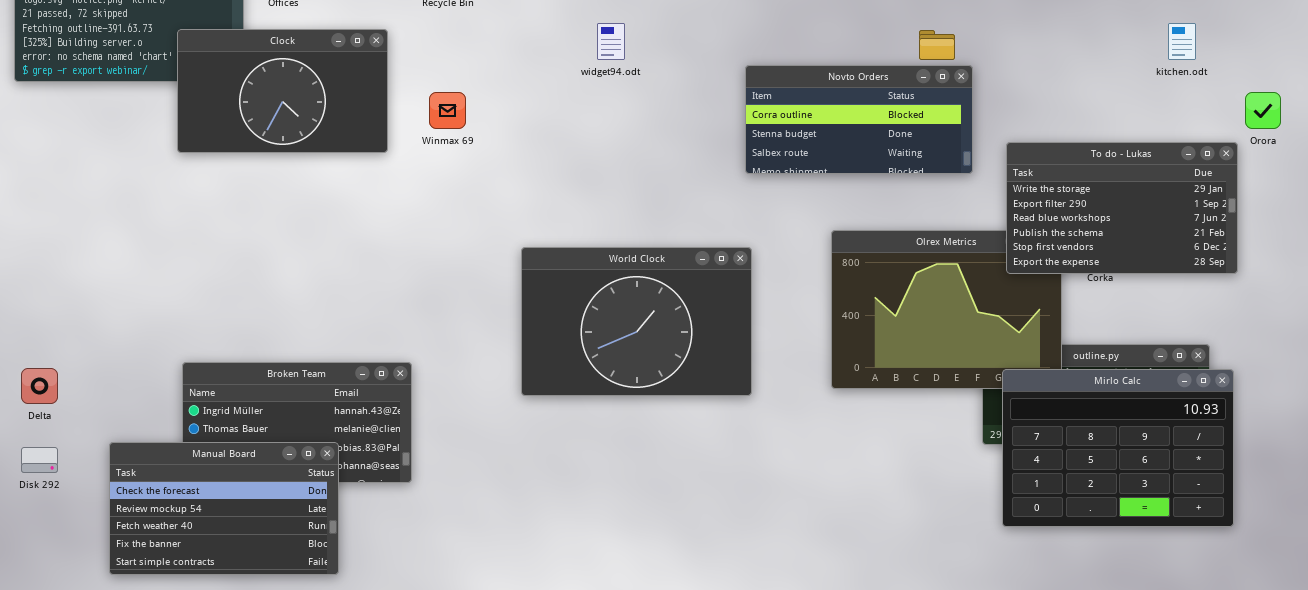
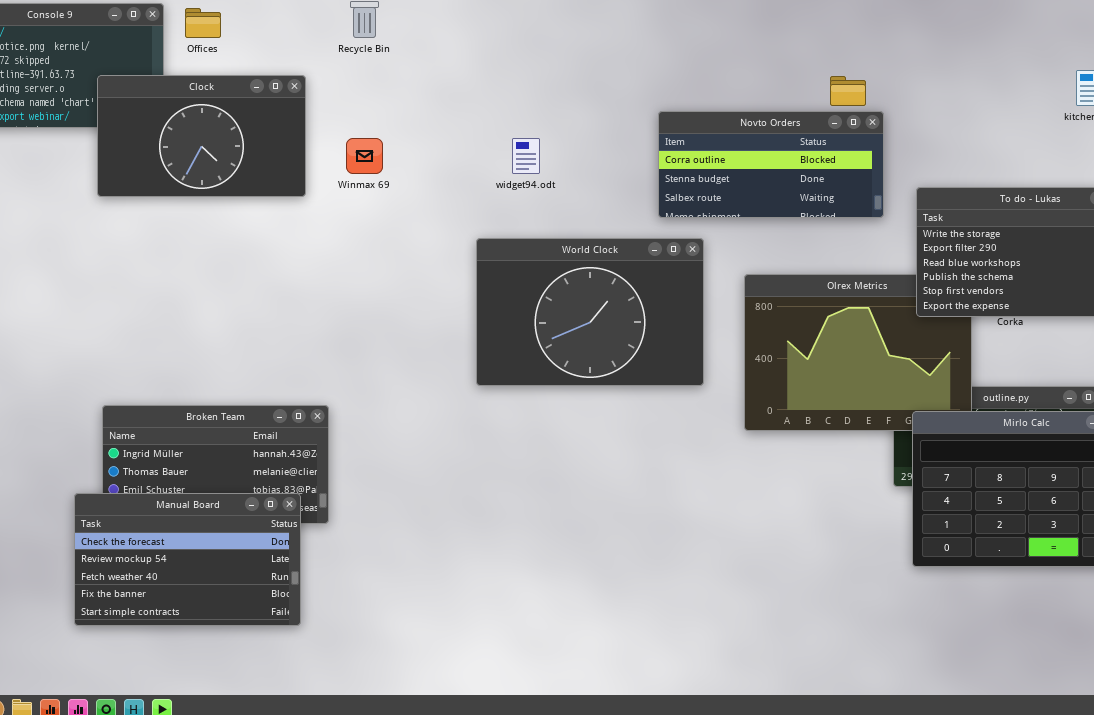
widget94.odt: [597,23,625,60] -> [512,138,540,174], moved
World Clock: [521,247,752,396] -> [476,238,704,386], moved
Manual Board: [109,442,339,575] -> [74,493,301,626], moved

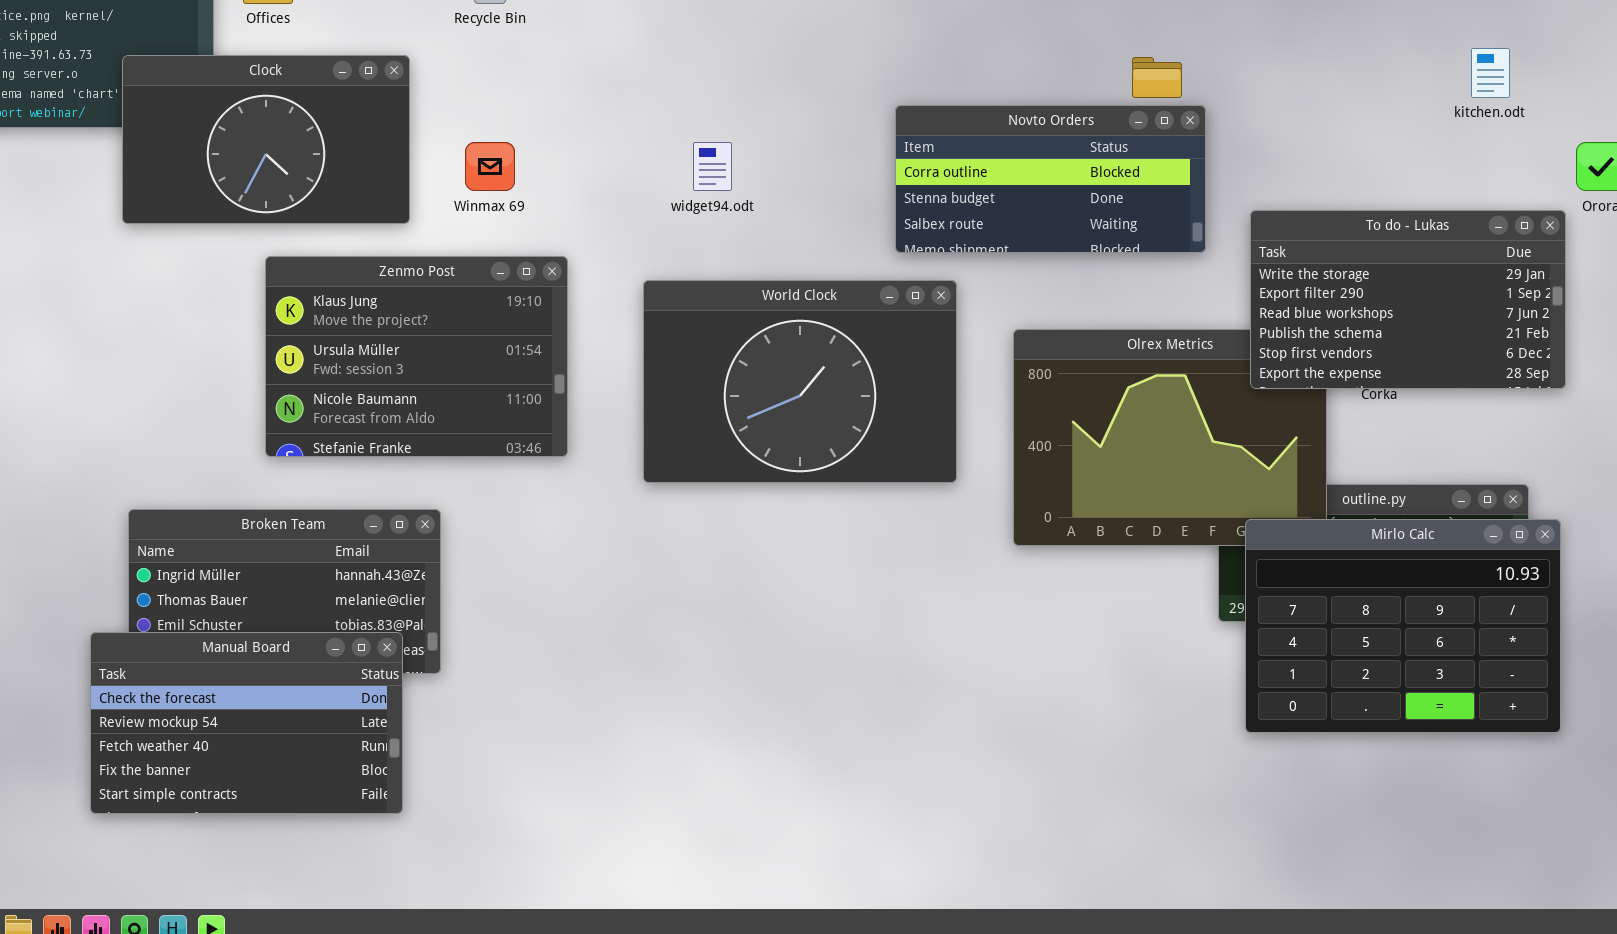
Zenmo Post: none -> [265,256,568,457], opened

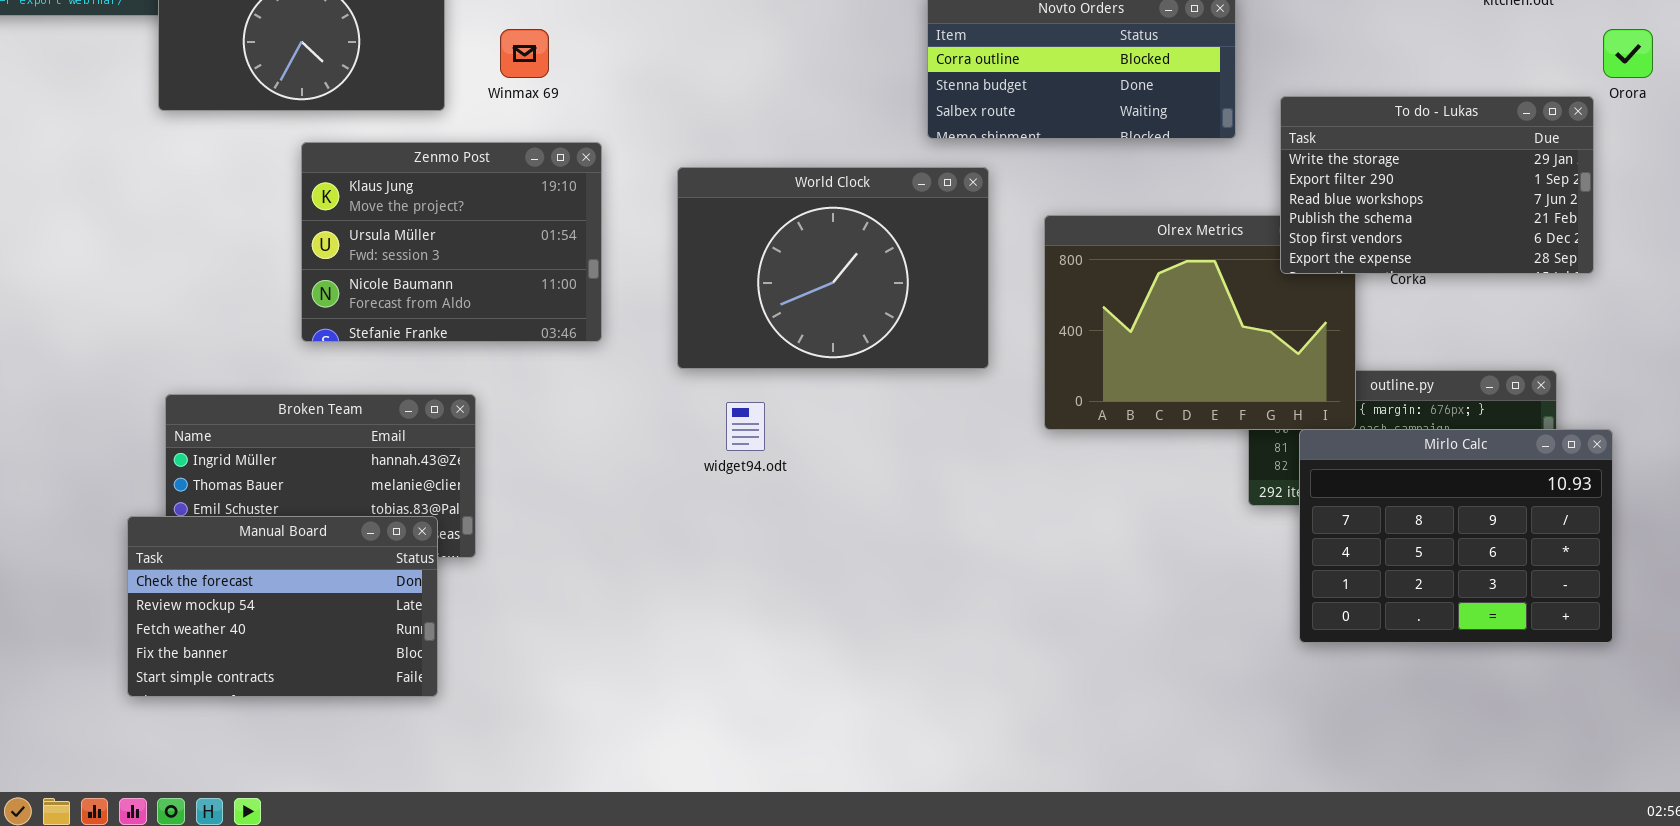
widget94.odt: [693,142,732,191] -> [726,402,765,451], moved
Mirlo Calc: [1245,519,1561,733] -> [1299,429,1613,643], moved

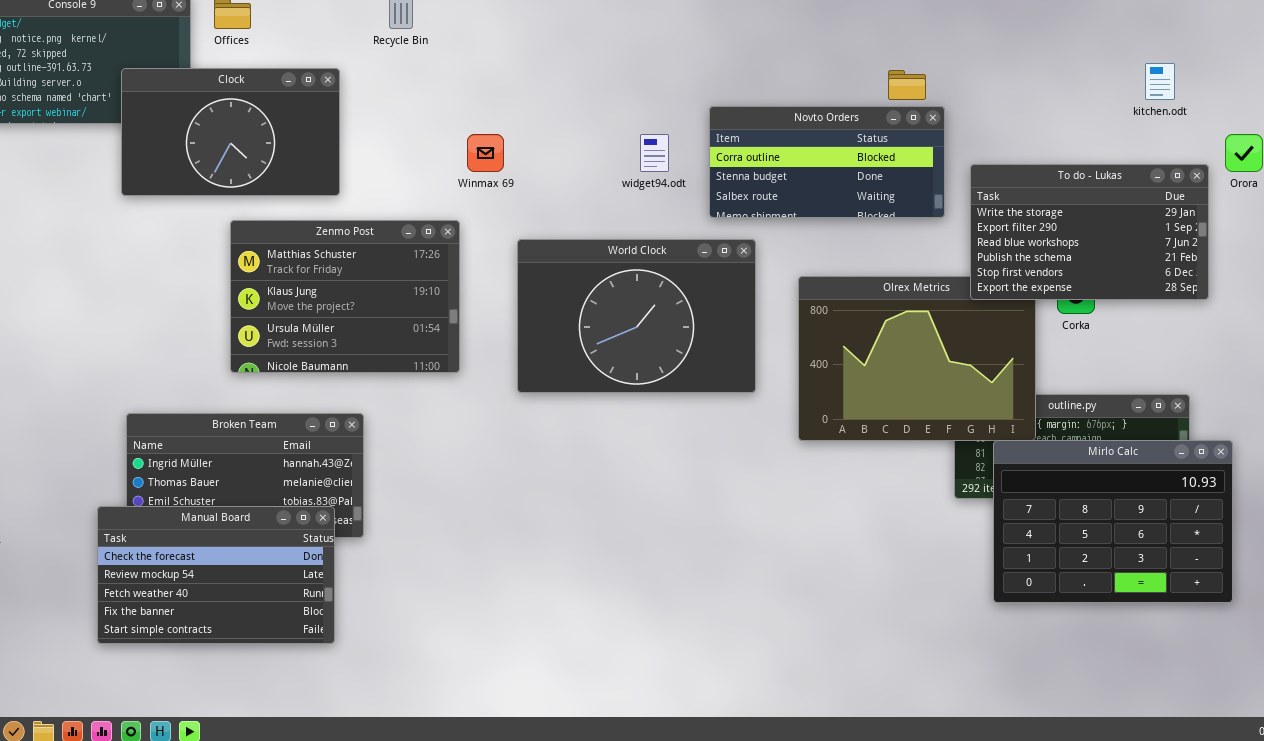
Winmax 69: [500,29,549,78] -> [467,134,504,172], moved
To do - Lukas: [1280,96,1594,274] -> [970,164,1209,300], moved
Zenmo Post: [301,142,602,342] -> [230,220,460,373], scrolled up 1 row
widget94.odt: [726,402,765,451] -> [640,134,669,172], moved

